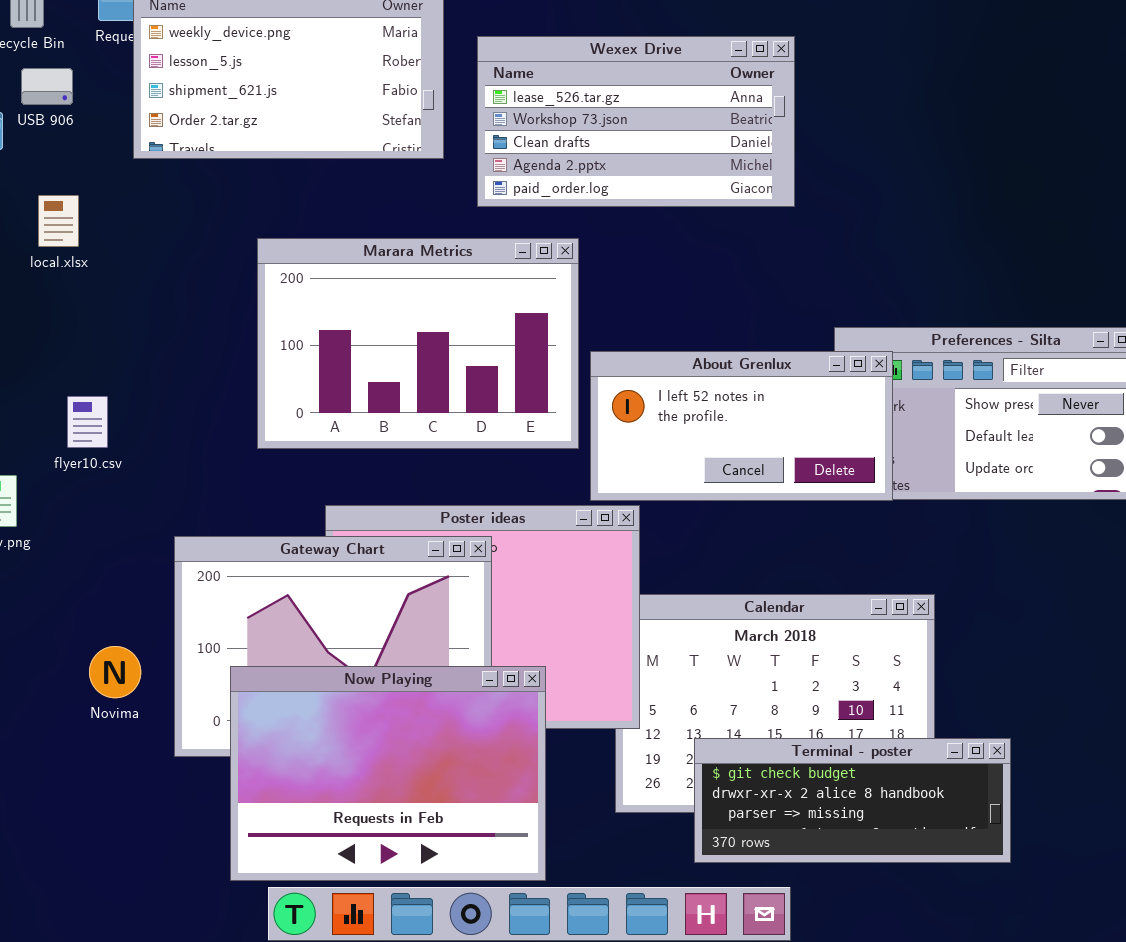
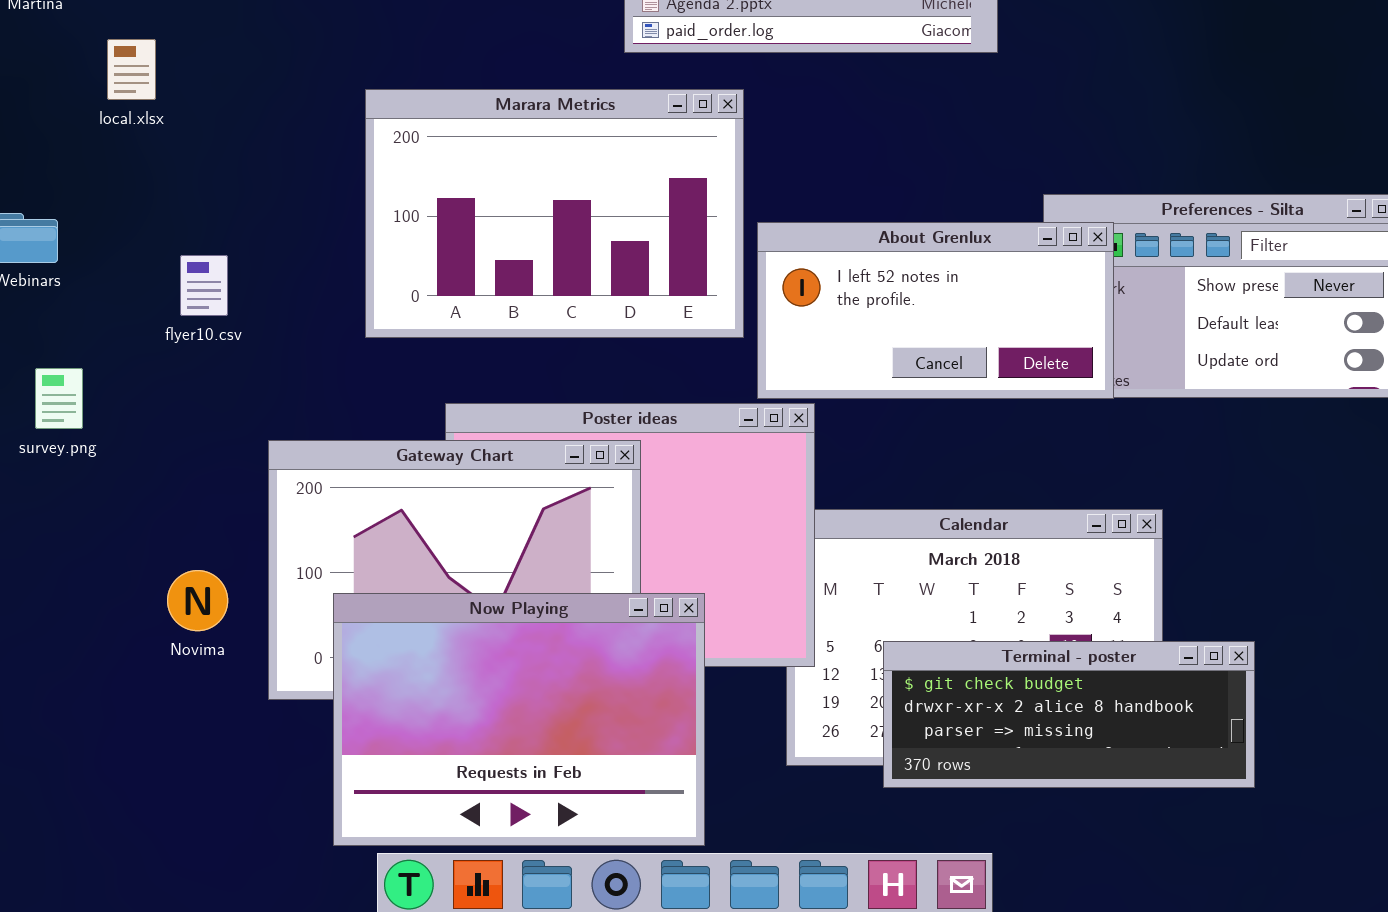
flyer10.csv: [67,396,108,448] -> [180,255,228,316], moved
Terminal - poster: [694,738,1011,863] -> [883,641,1255,788], moved

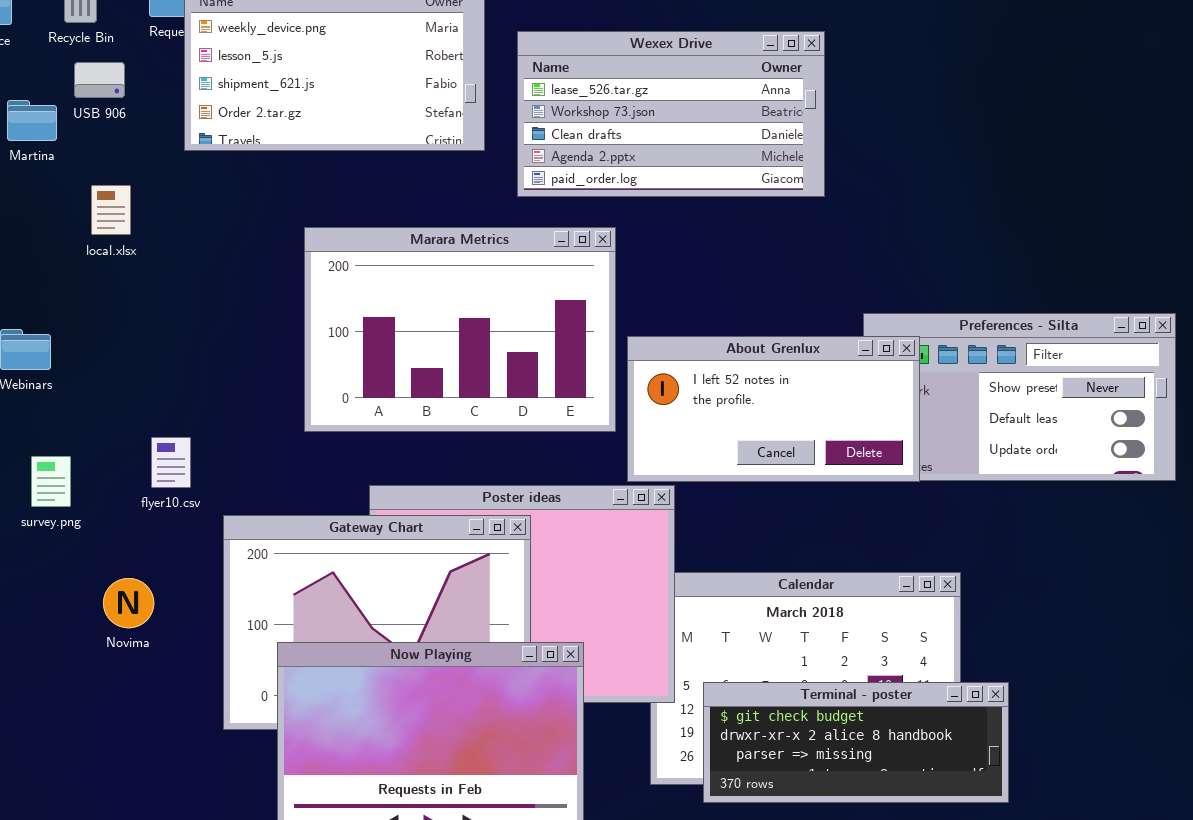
flyer10.csv: [180,255,228,316] -> [151,437,191,488], moved
Novima: [167,570,228,631] -> [103,578,154,628], moved
Terminal - poster: [883,641,1255,788] -> [703,682,1009,803], moved

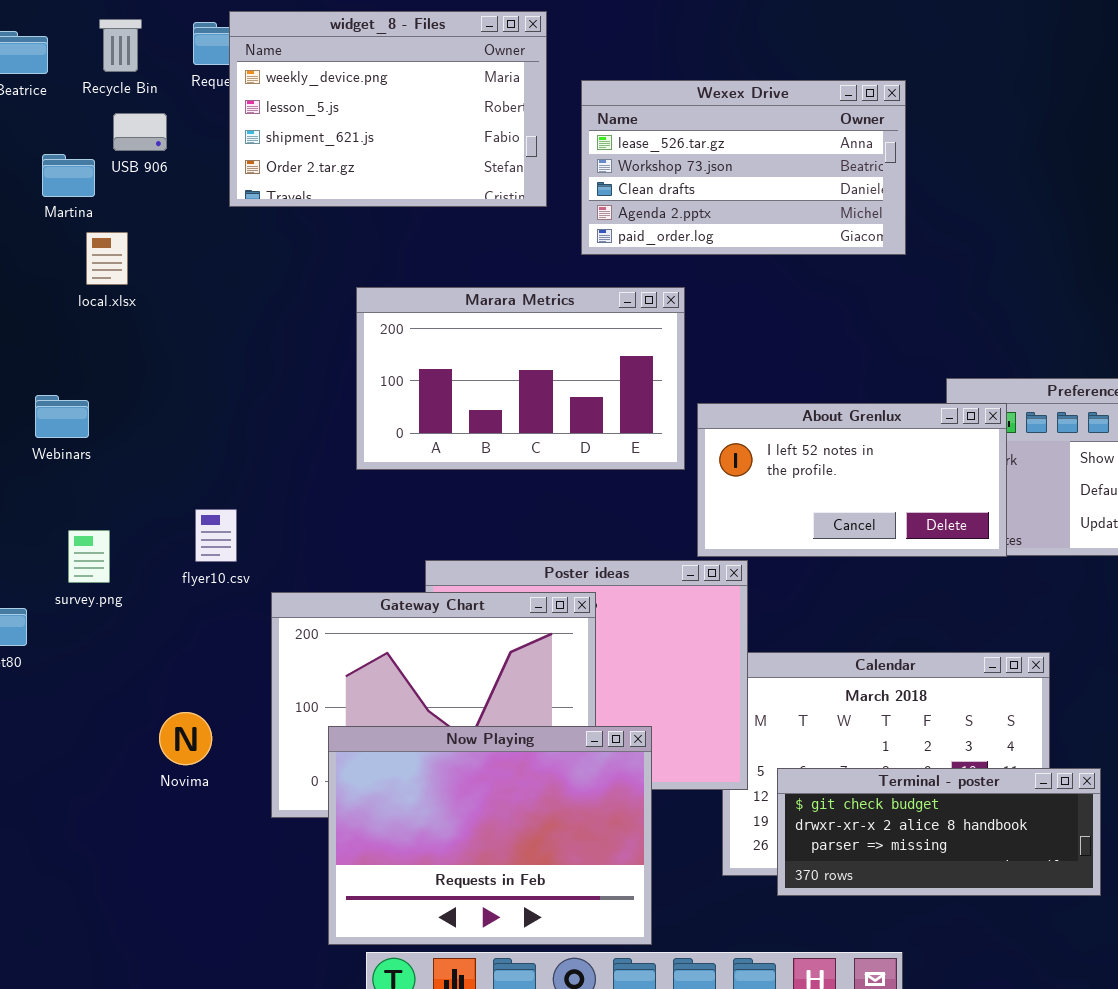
local.xlsx: [91,185,131,235] -> [86,232,128,285], moved
Marara Metrics: [304,227,616,432] -> [356,287,685,470], resized
Novima: [103,578,154,628] -> [159,712,212,765], moved

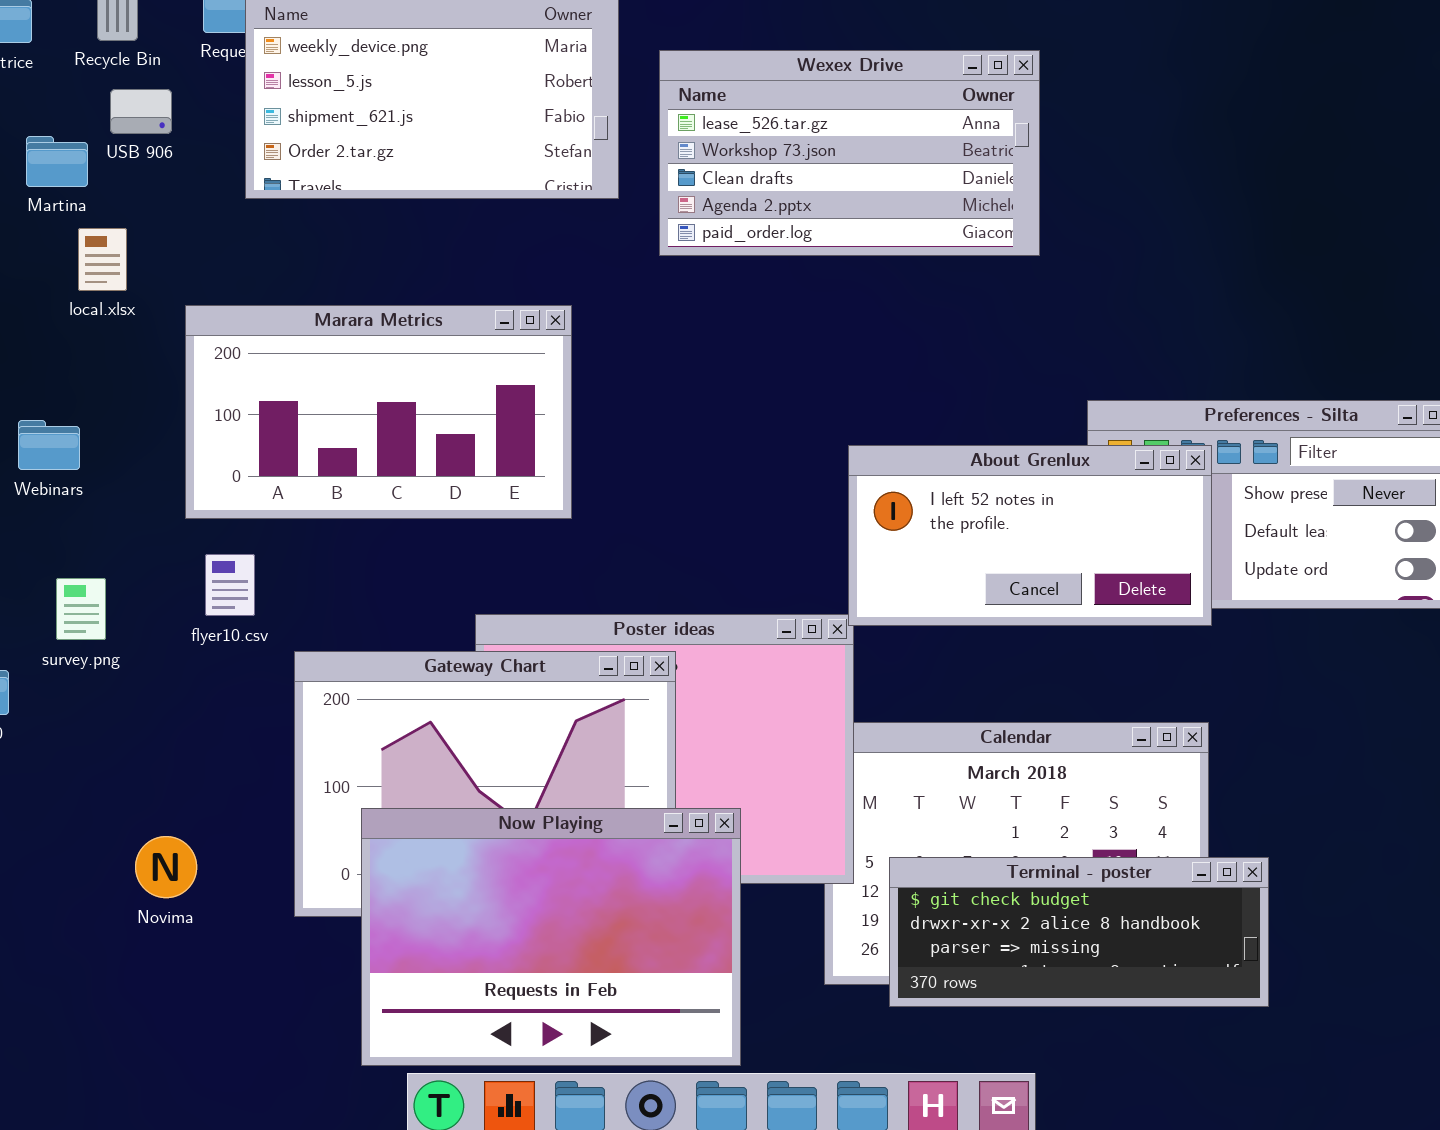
Marara Metrics: [356,287,685,470] -> [185,305,572,519], moved
About Grenlux: [697,403,1007,557] -> [848,445,1212,626], moved
Novima: [159,712,212,765] -> [135,836,197,898], moved

